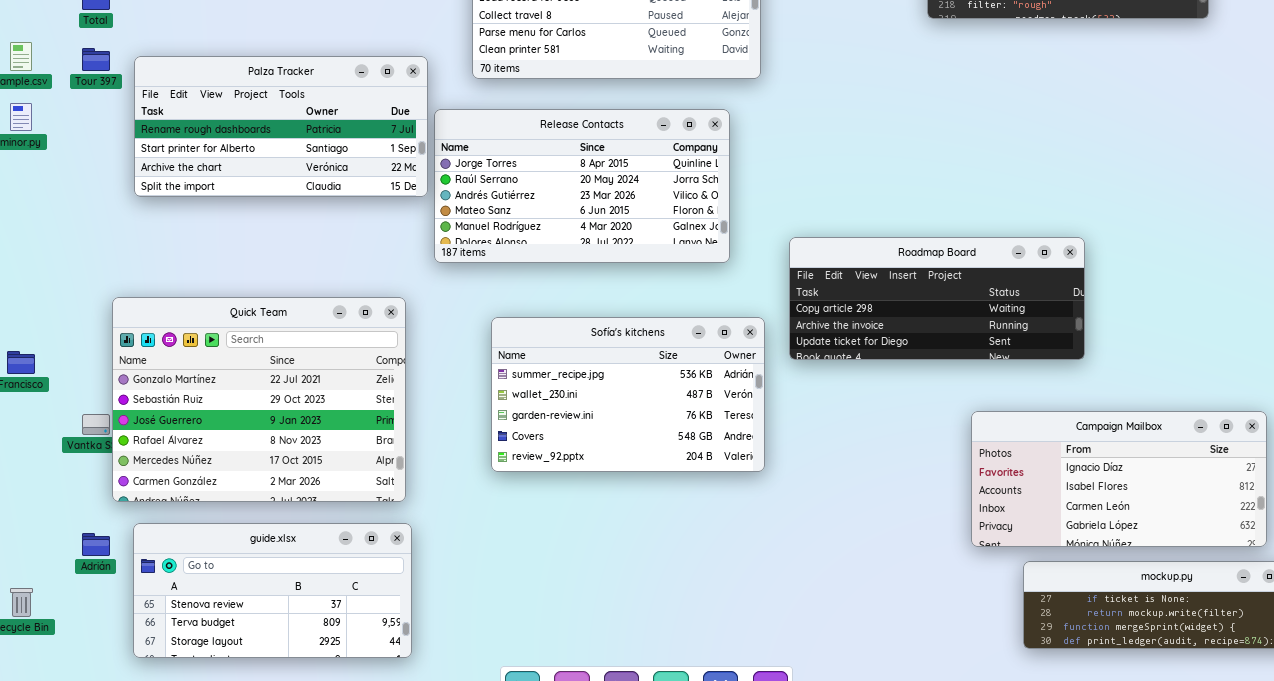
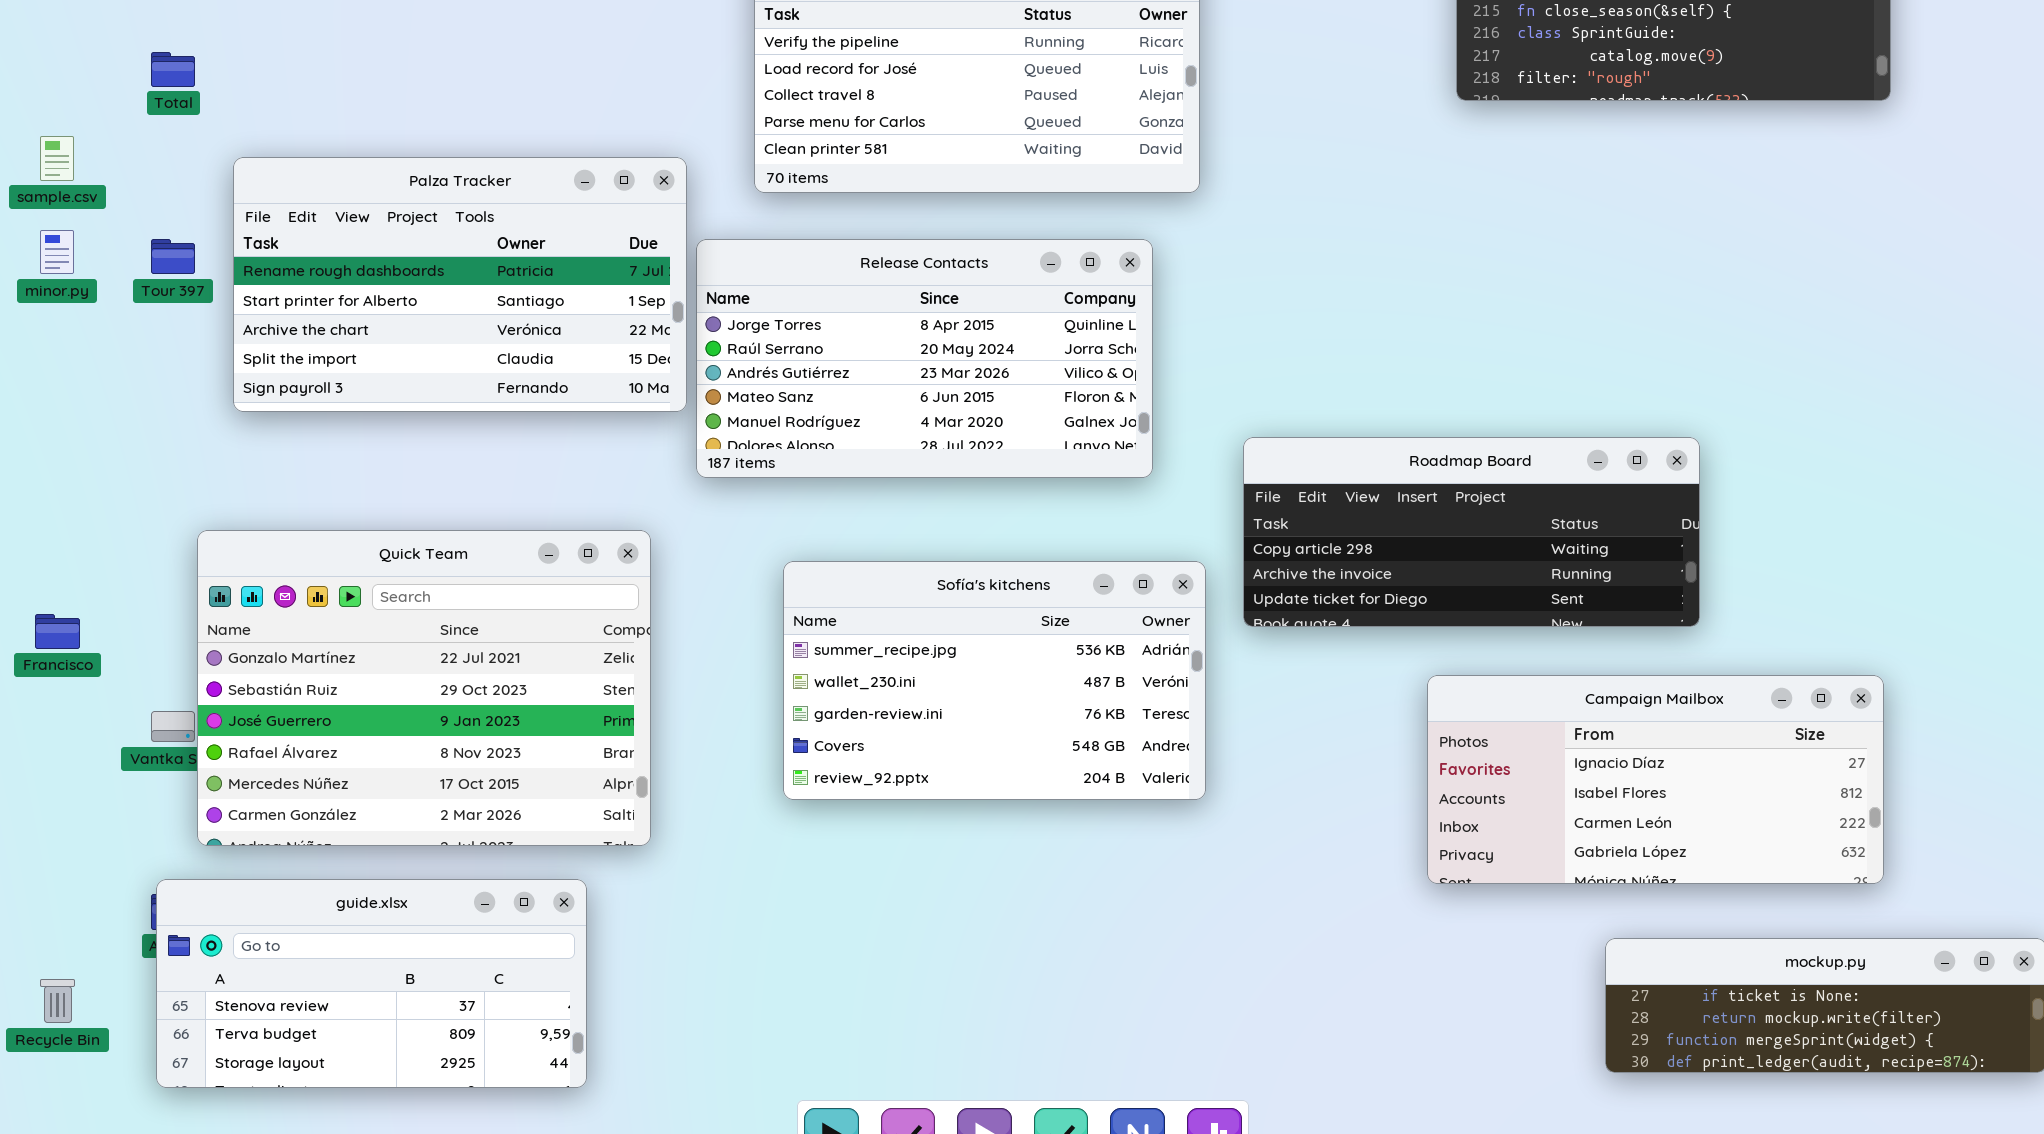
Tour 397: [82,48,110,71] -> [151,239,195,274], moved
Palza Tracker: [134,56,428,197] -> [233,157,687,412], resized
Campaign Mailbox: [971,411,1267,547] -> [1427,675,1884,884], moved
guide.xlsx: [133,523,412,658] -> [156,879,587,1088], moved

